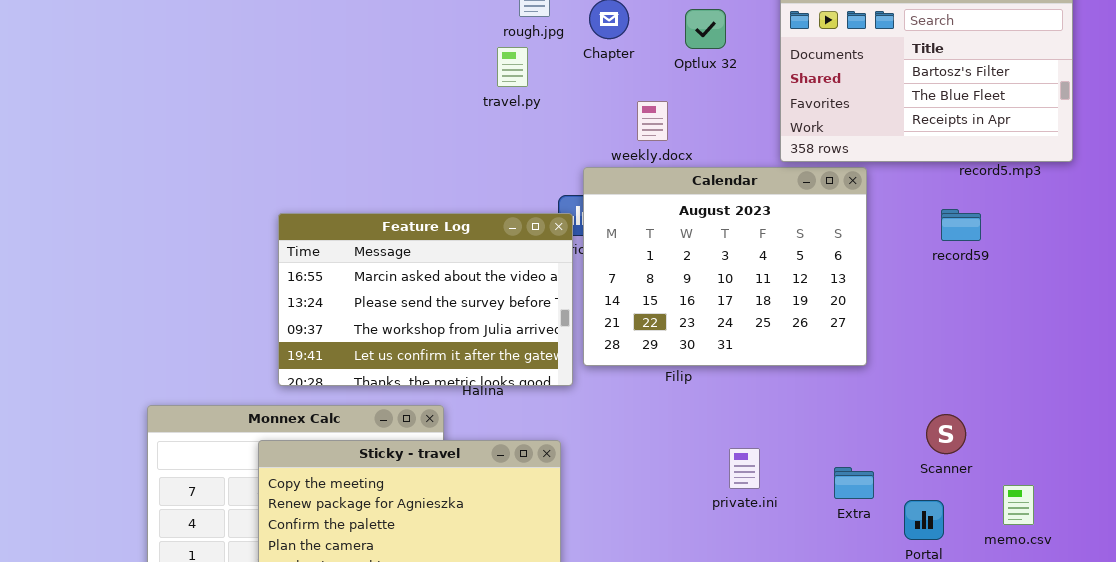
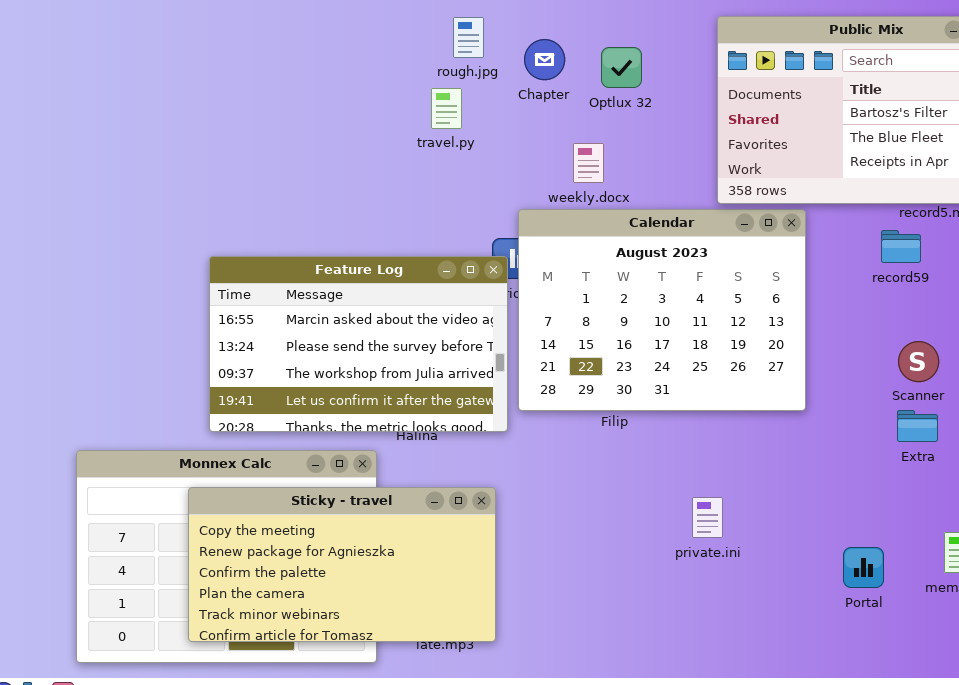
Optlux 32: [685,9,726,49] -> [601,47,642,88], moved
record59: [941,209,981,241] -> [881,230,921,263], moved
Scanner: [926,414,966,454] -> [898,341,939,382], moved
private.ini: [729,448,760,489] -> [692,497,723,538], moved
Extra: [834,467,874,499] -> [897,410,938,442], moved

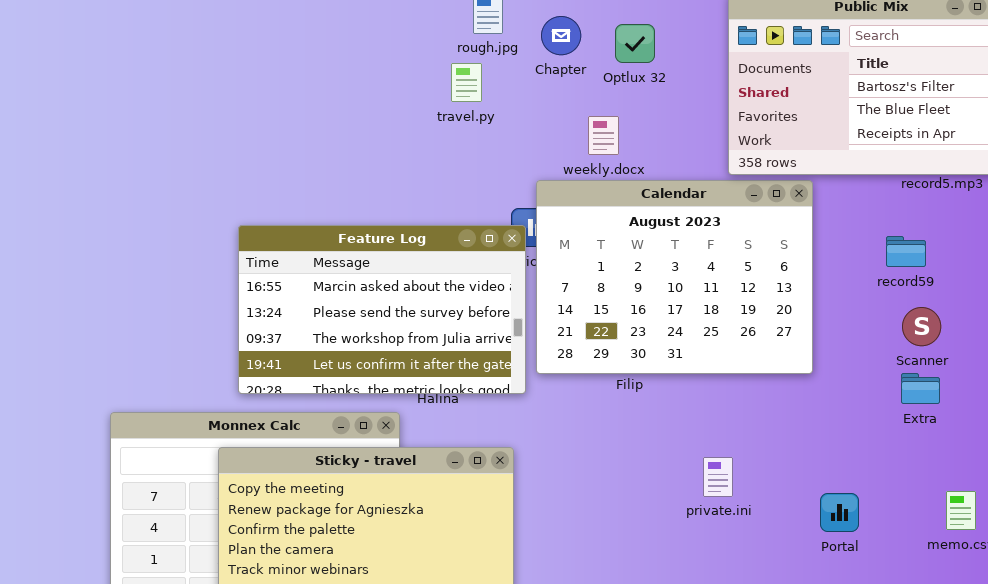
record59: [881,230,921,263] -> [886,236,926,267], moved
Portal: [843,547,884,588] -> [820,493,859,532], moved

